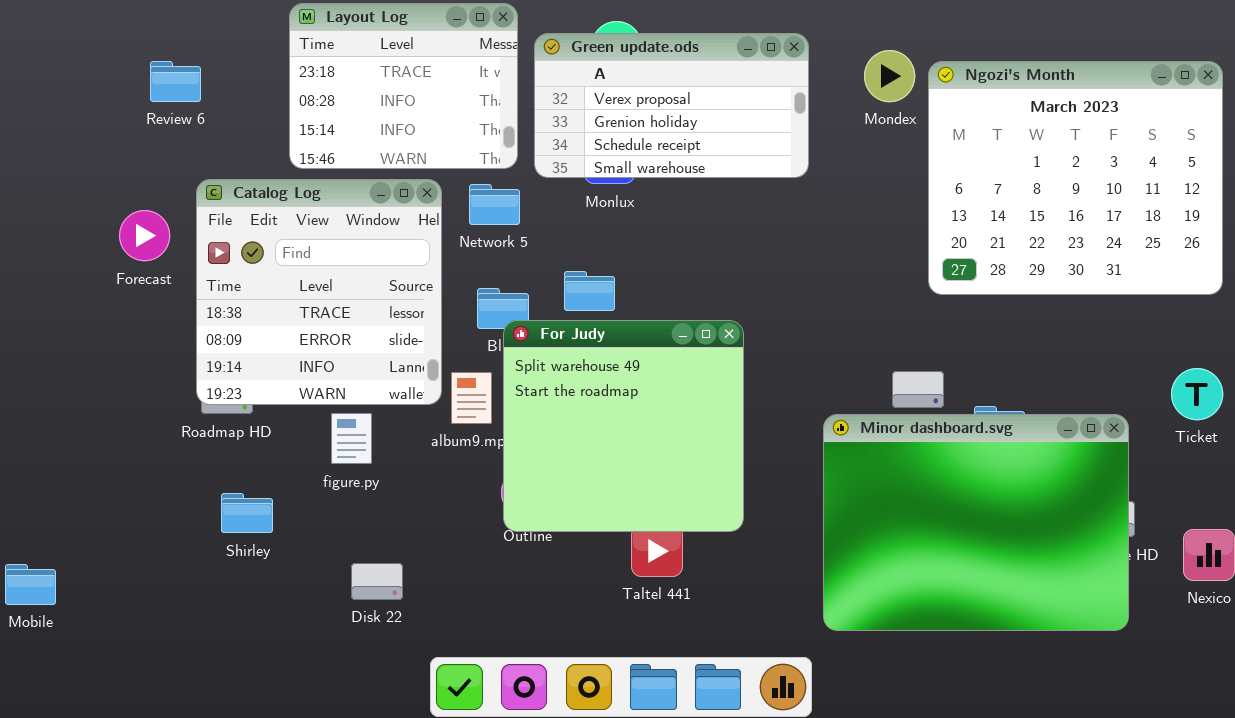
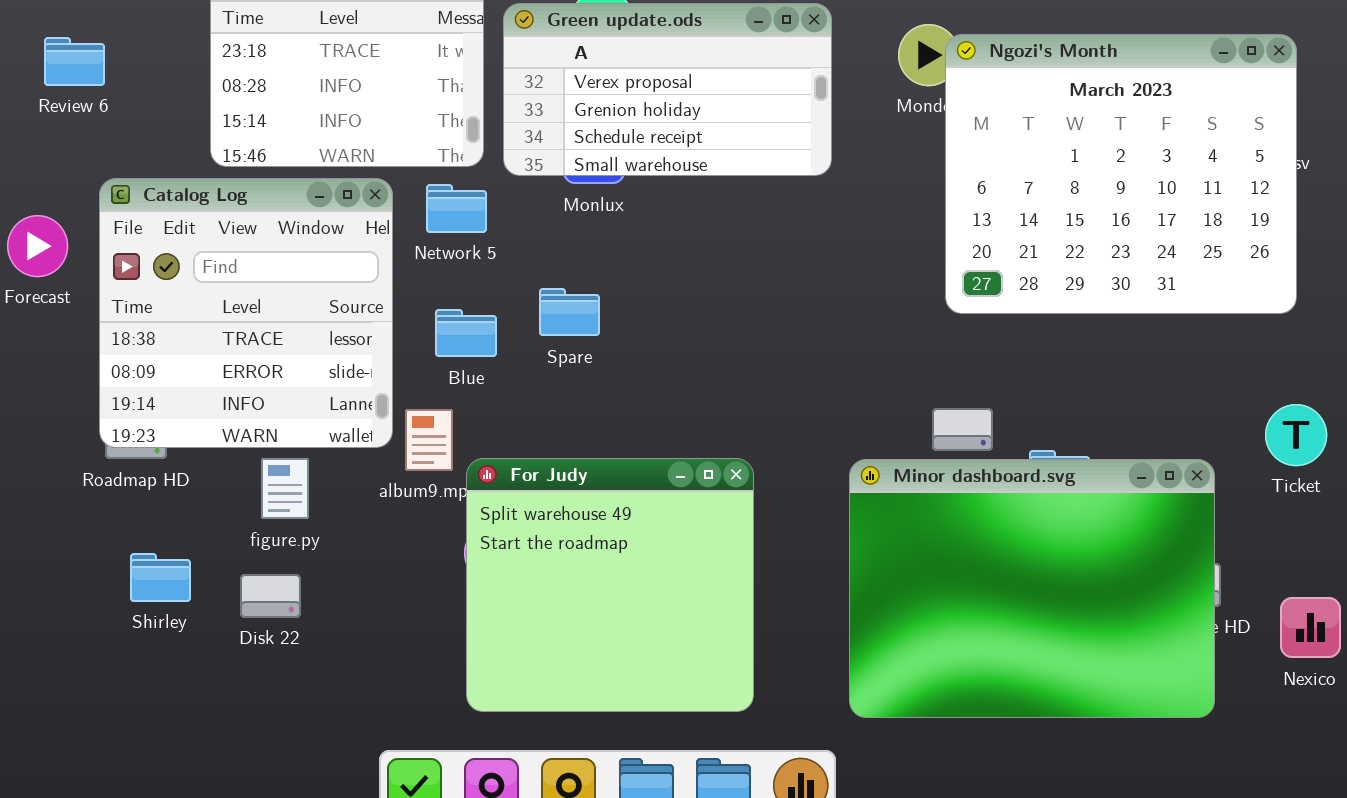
Ngozi's Month: [928,61,1223,295] -> [945,34,1297,314], moved
For Judy: [503,320,744,532] -> [466,458,754,712], moved
Disk 22: [351,563,403,600] -> [240,574,301,618], moved

